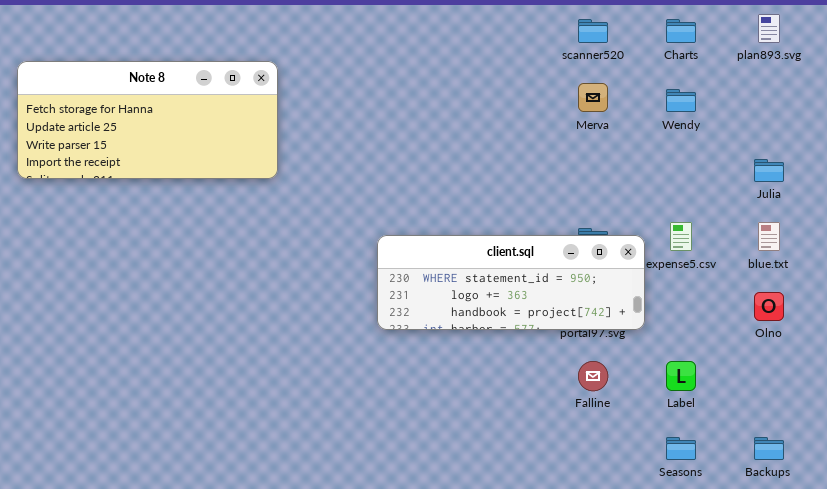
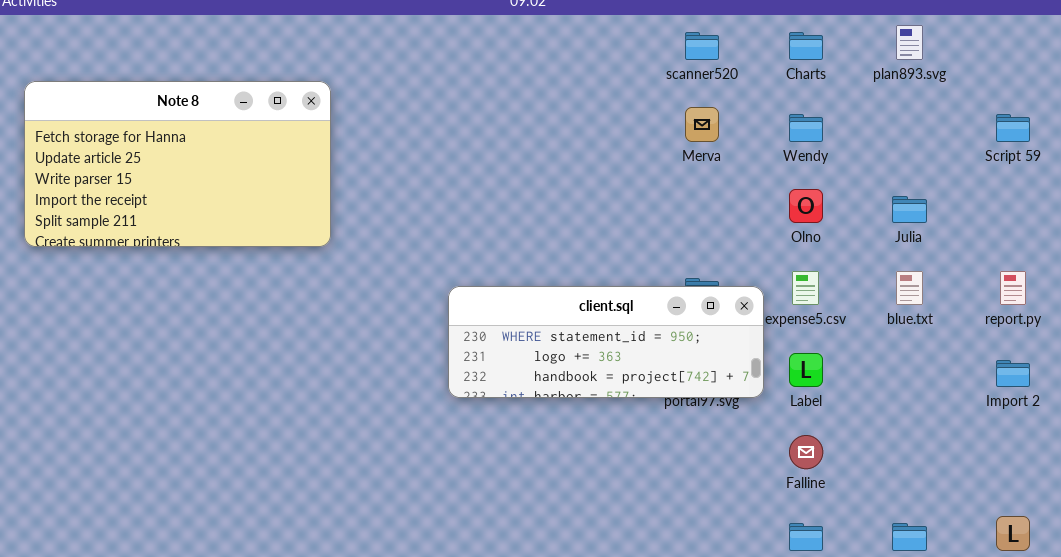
Note 8: [17,61,278,179] -> [24,81,331,247], resized
Olno: [754,292,784,321] -> [789,189,823,223], moved
Falline: [578,361,608,391] -> [789,435,823,469], moved
Label: [666,361,696,391] -> [789,353,823,387], moved

